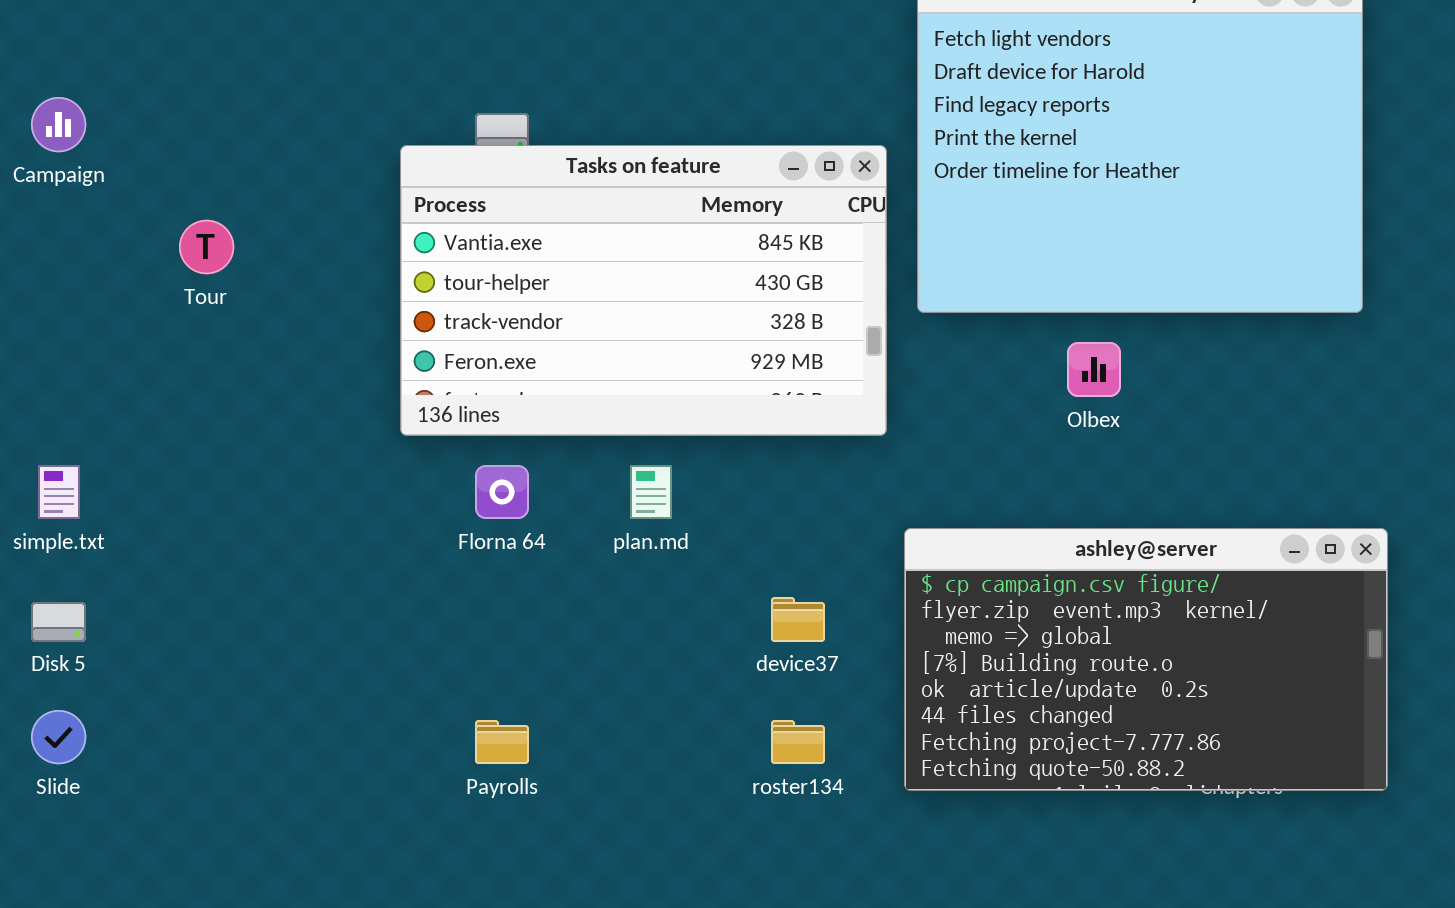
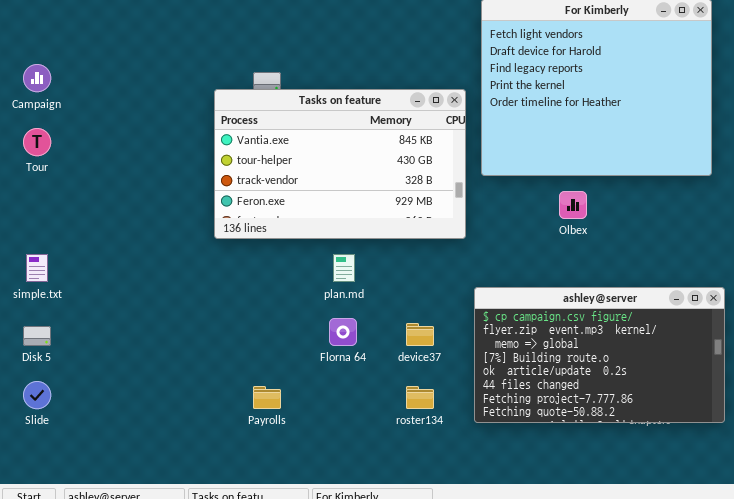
Tour: [179,220,234,274] -> [23,128,51,156], moved
Florna 64: [475,465,529,519] -> [329,318,357,346], moved

